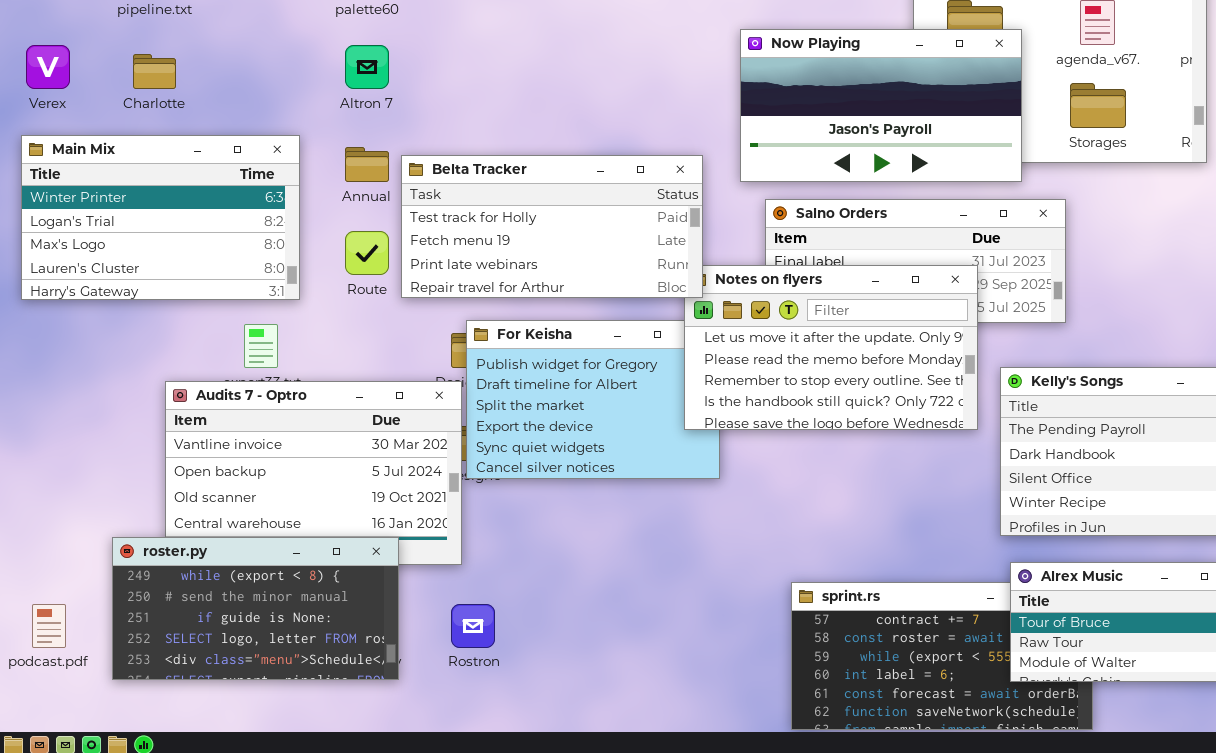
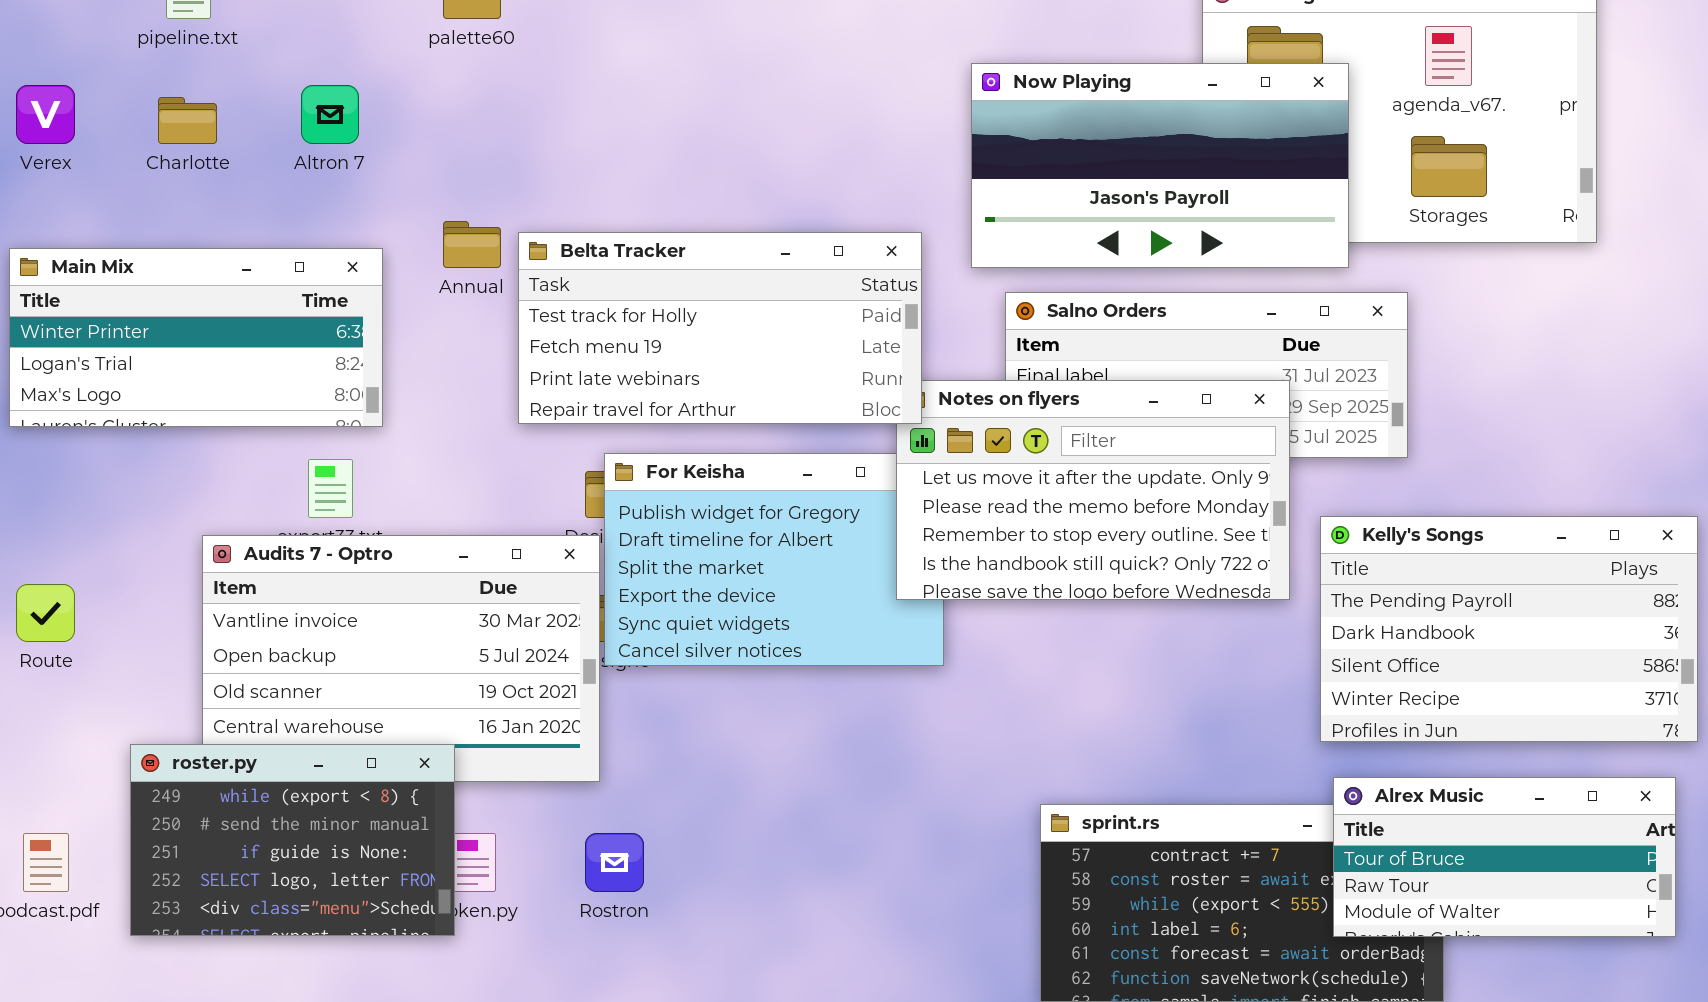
Altron 7: [345,45,389,89] -> [301,85,359,144], moved
Main Mix: [21,135,300,300] -> [9,248,383,427], resized
Route: [345,231,389,275] -> [16,584,75,642], moved
roster.py: [112,537,399,680] -> [130,744,455,936], resized

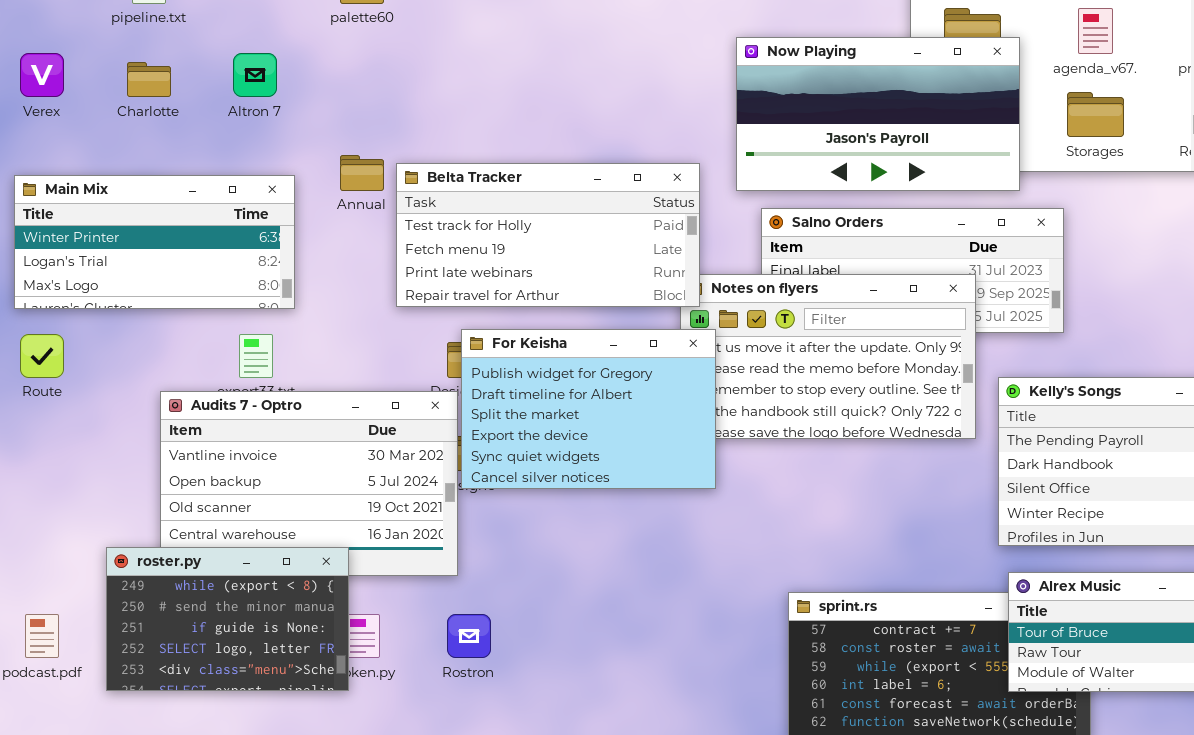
For Keisha: [604,453,944,666] -> [461,329,716,489], raised
Route: [16,584,75,642] -> [20,334,64,378], moved

